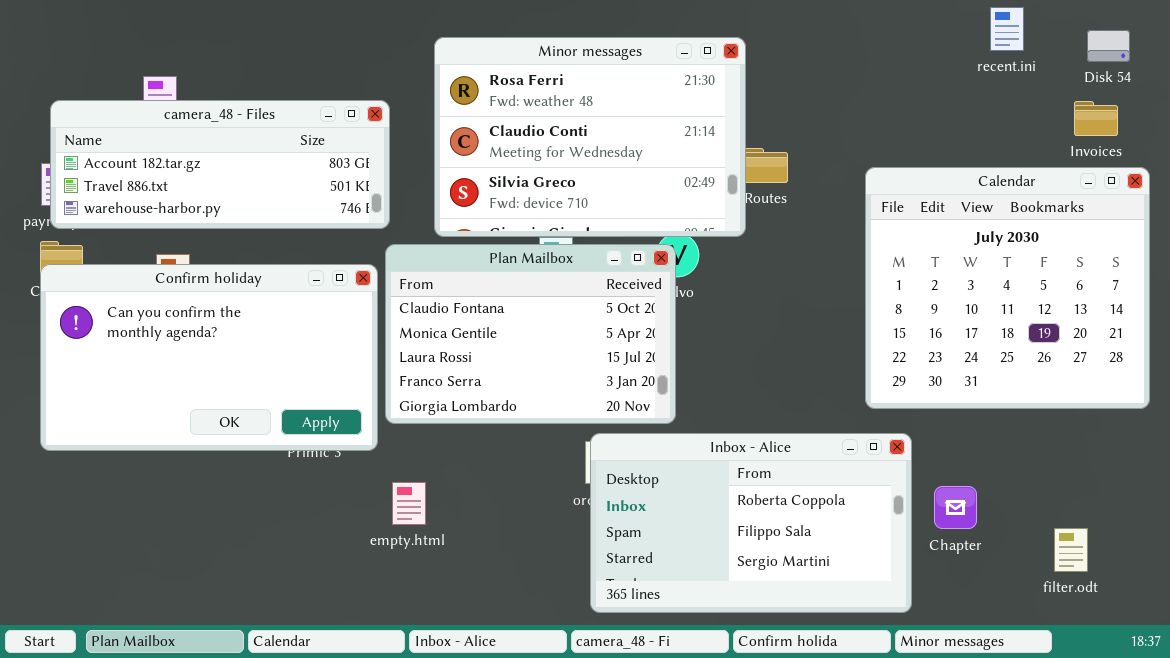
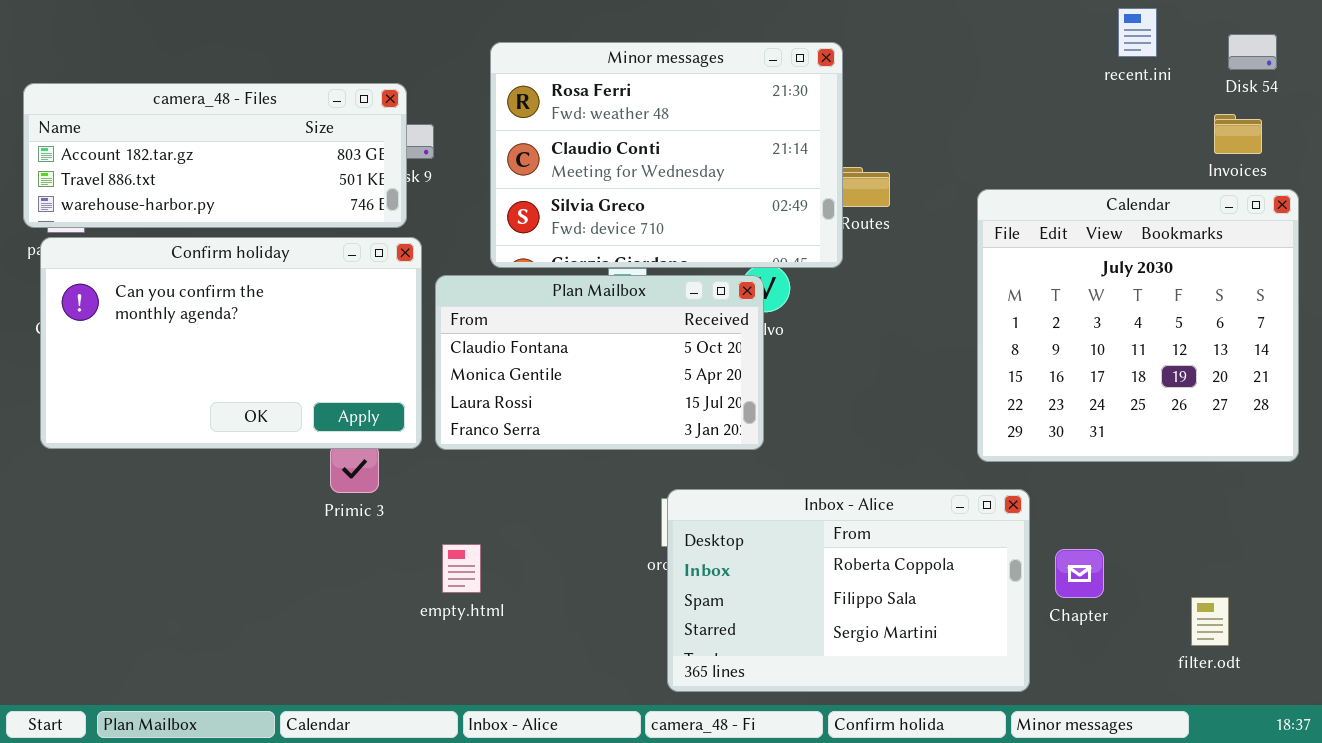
camera_48 - Files: [50,100,390,229] -> [23,83,407,228], moved
Plan Mailbox: [385,244,676,424] -> [435,275,764,450], resized
Confirm holiday: [40,264,378,451] -> [40,237,422,449], moved

